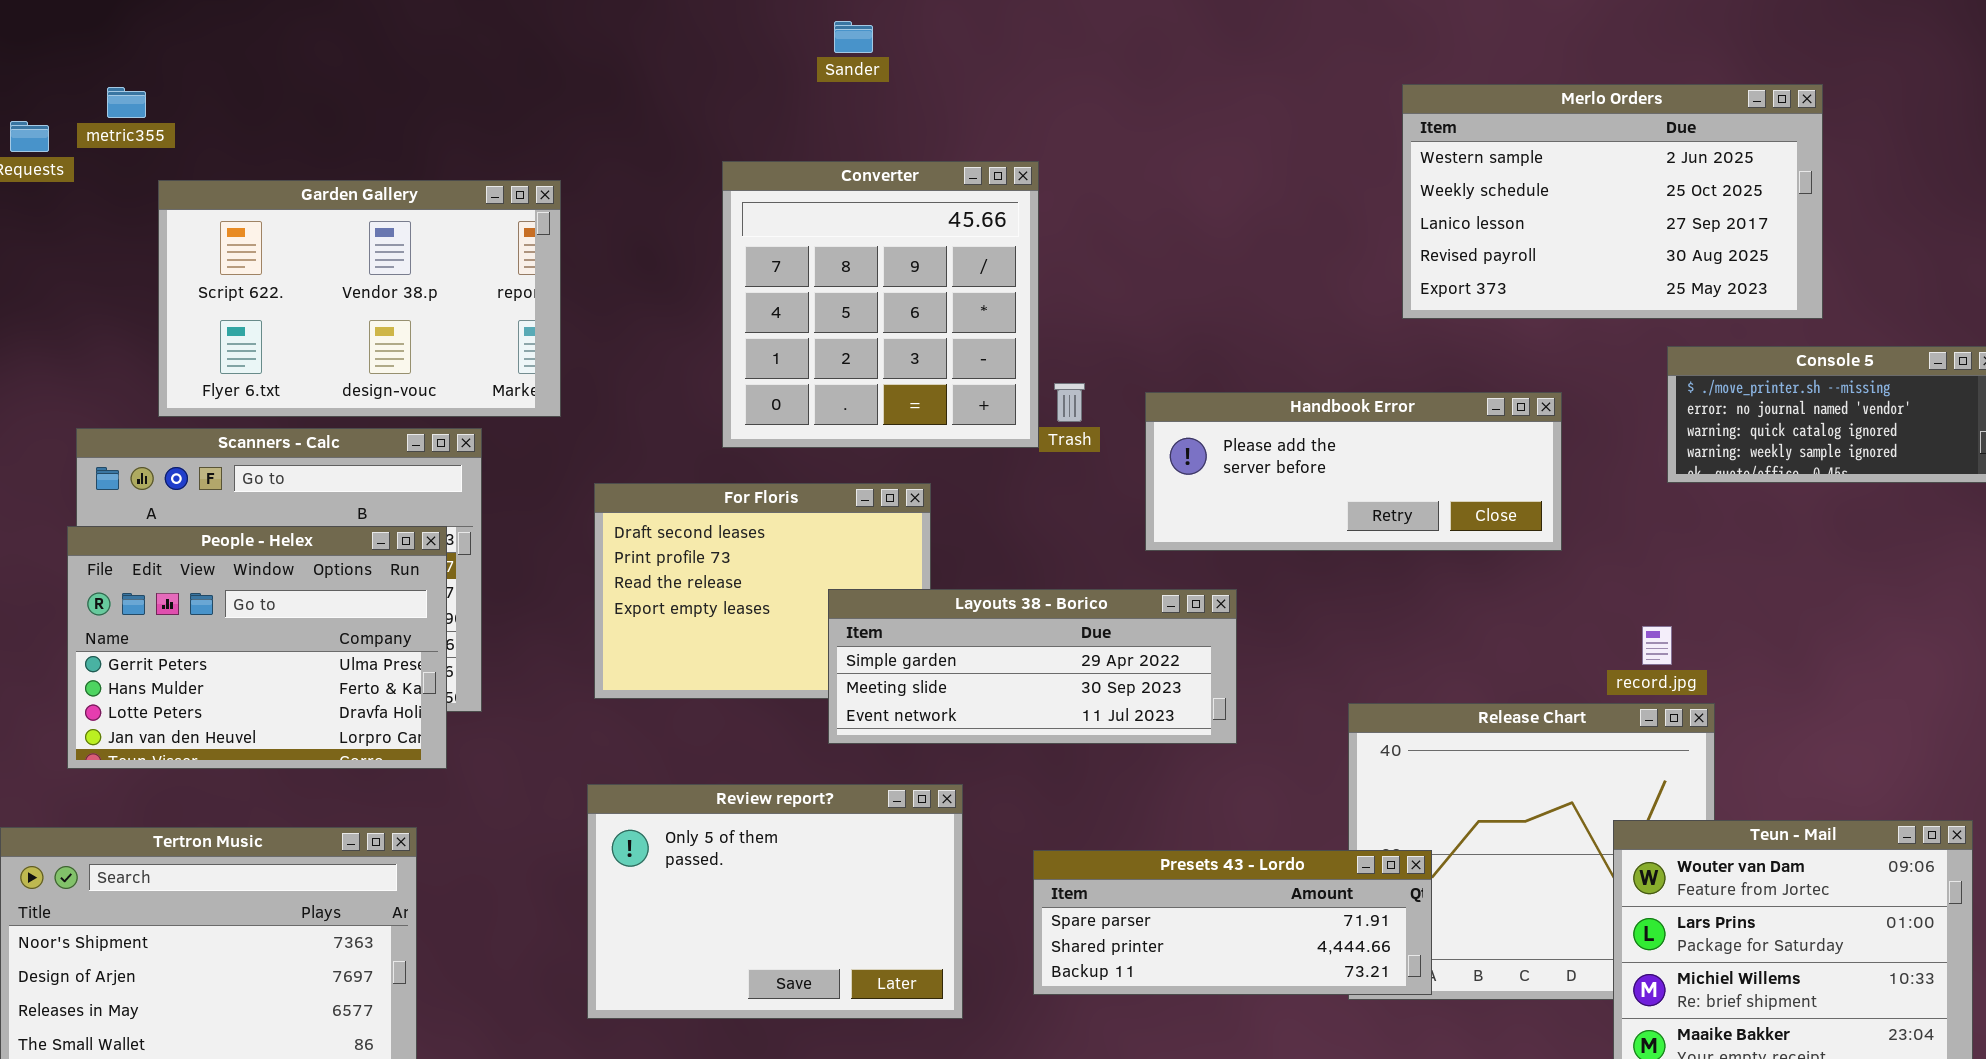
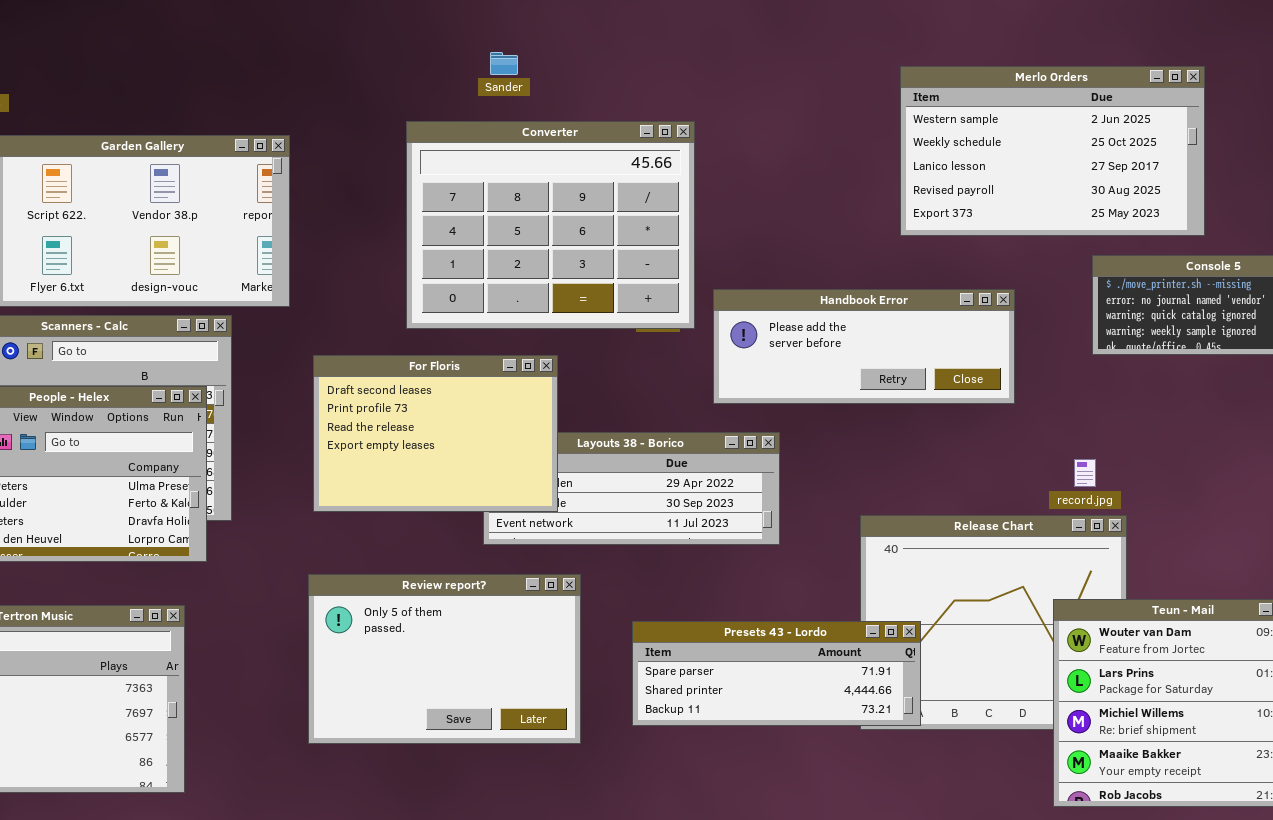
Sander: [834,21,873,53] -> [490,52,518,75], moved
Converter: [722,161,1039,448] -> [406,121,695,329], resized
For Floris: [594,483,931,699] -> [313,355,558,512], raised

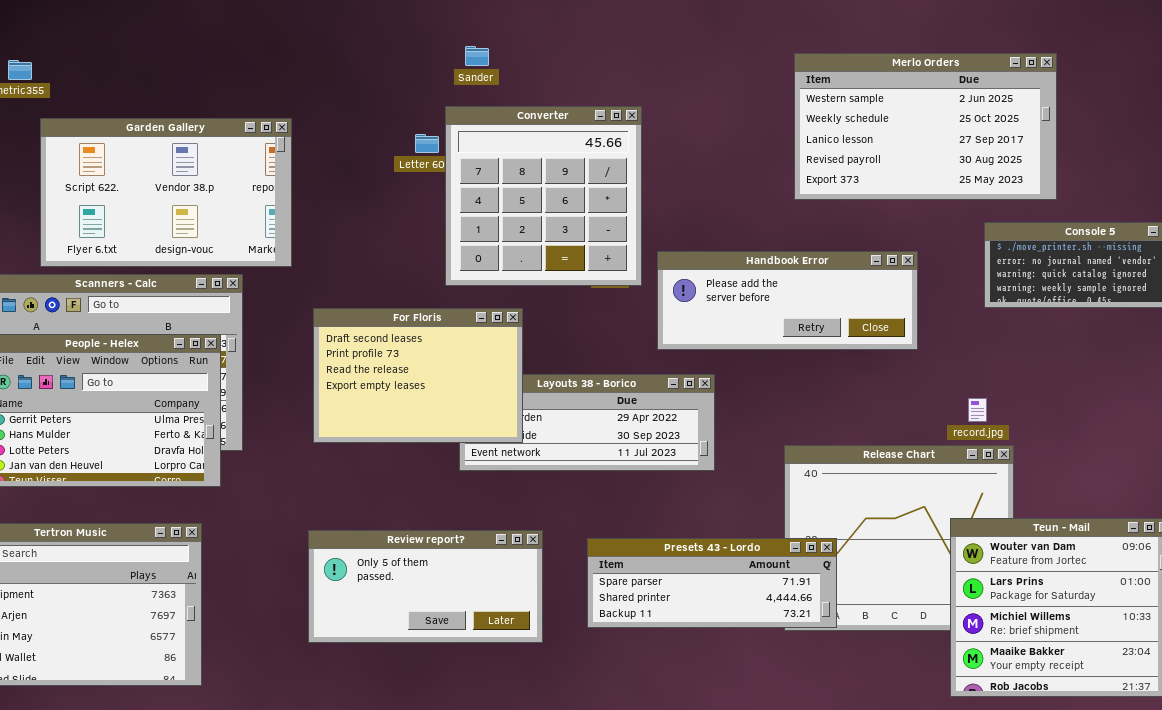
Merlo Orders: [900,66,1205,236] -> [794,53,1057,200], moved
Converter: [406,121,695,329] -> [445,106,642,286], resized
Review report?: [308,574,581,744] -> [308,530,543,643], resized

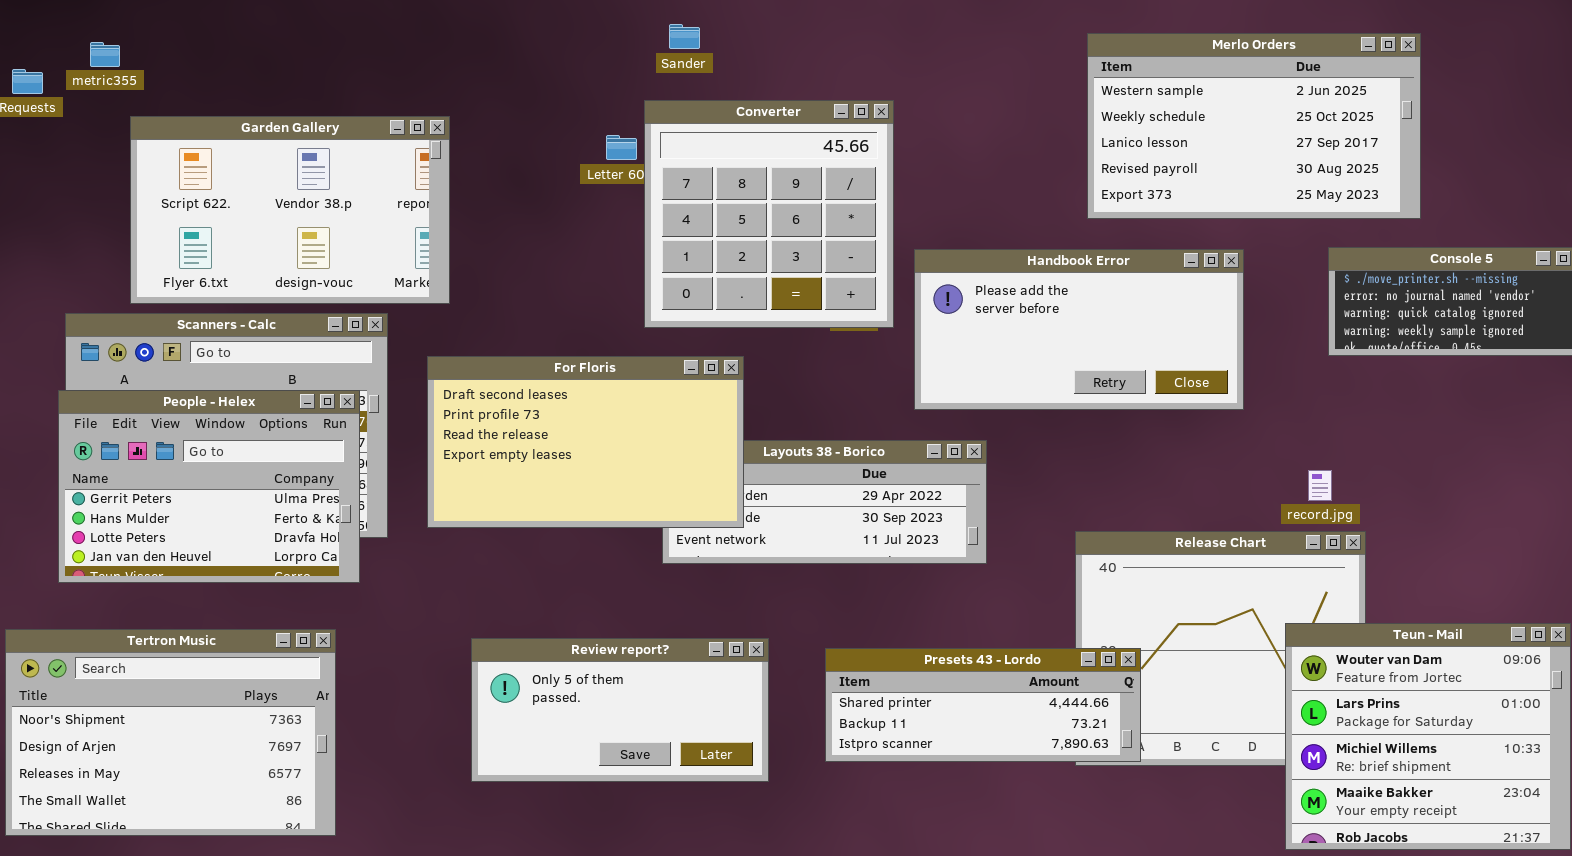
Handbook Error: [657,251,918,350] -> [914,249,1244,410], resized
For Floris: [313,308,523,443] -> [427,356,744,528], resized
Presets 43 - Lordo: [587,538,837,628] -> [825,648,1141,762], scrolled down 1 row

